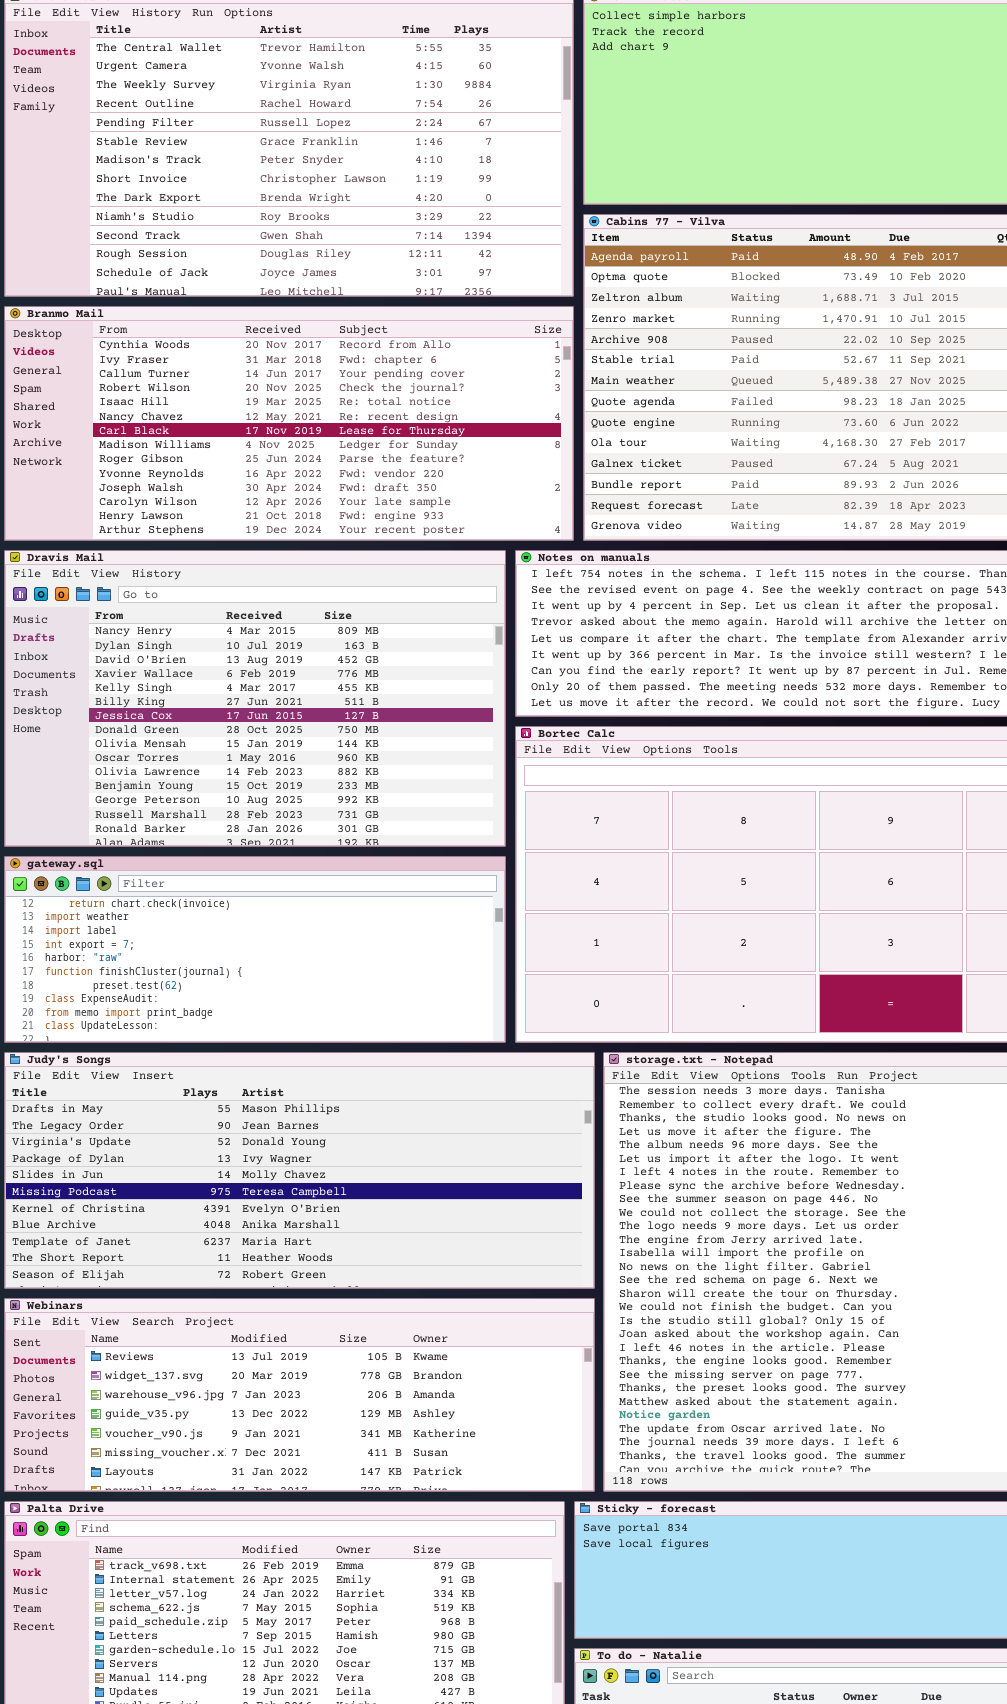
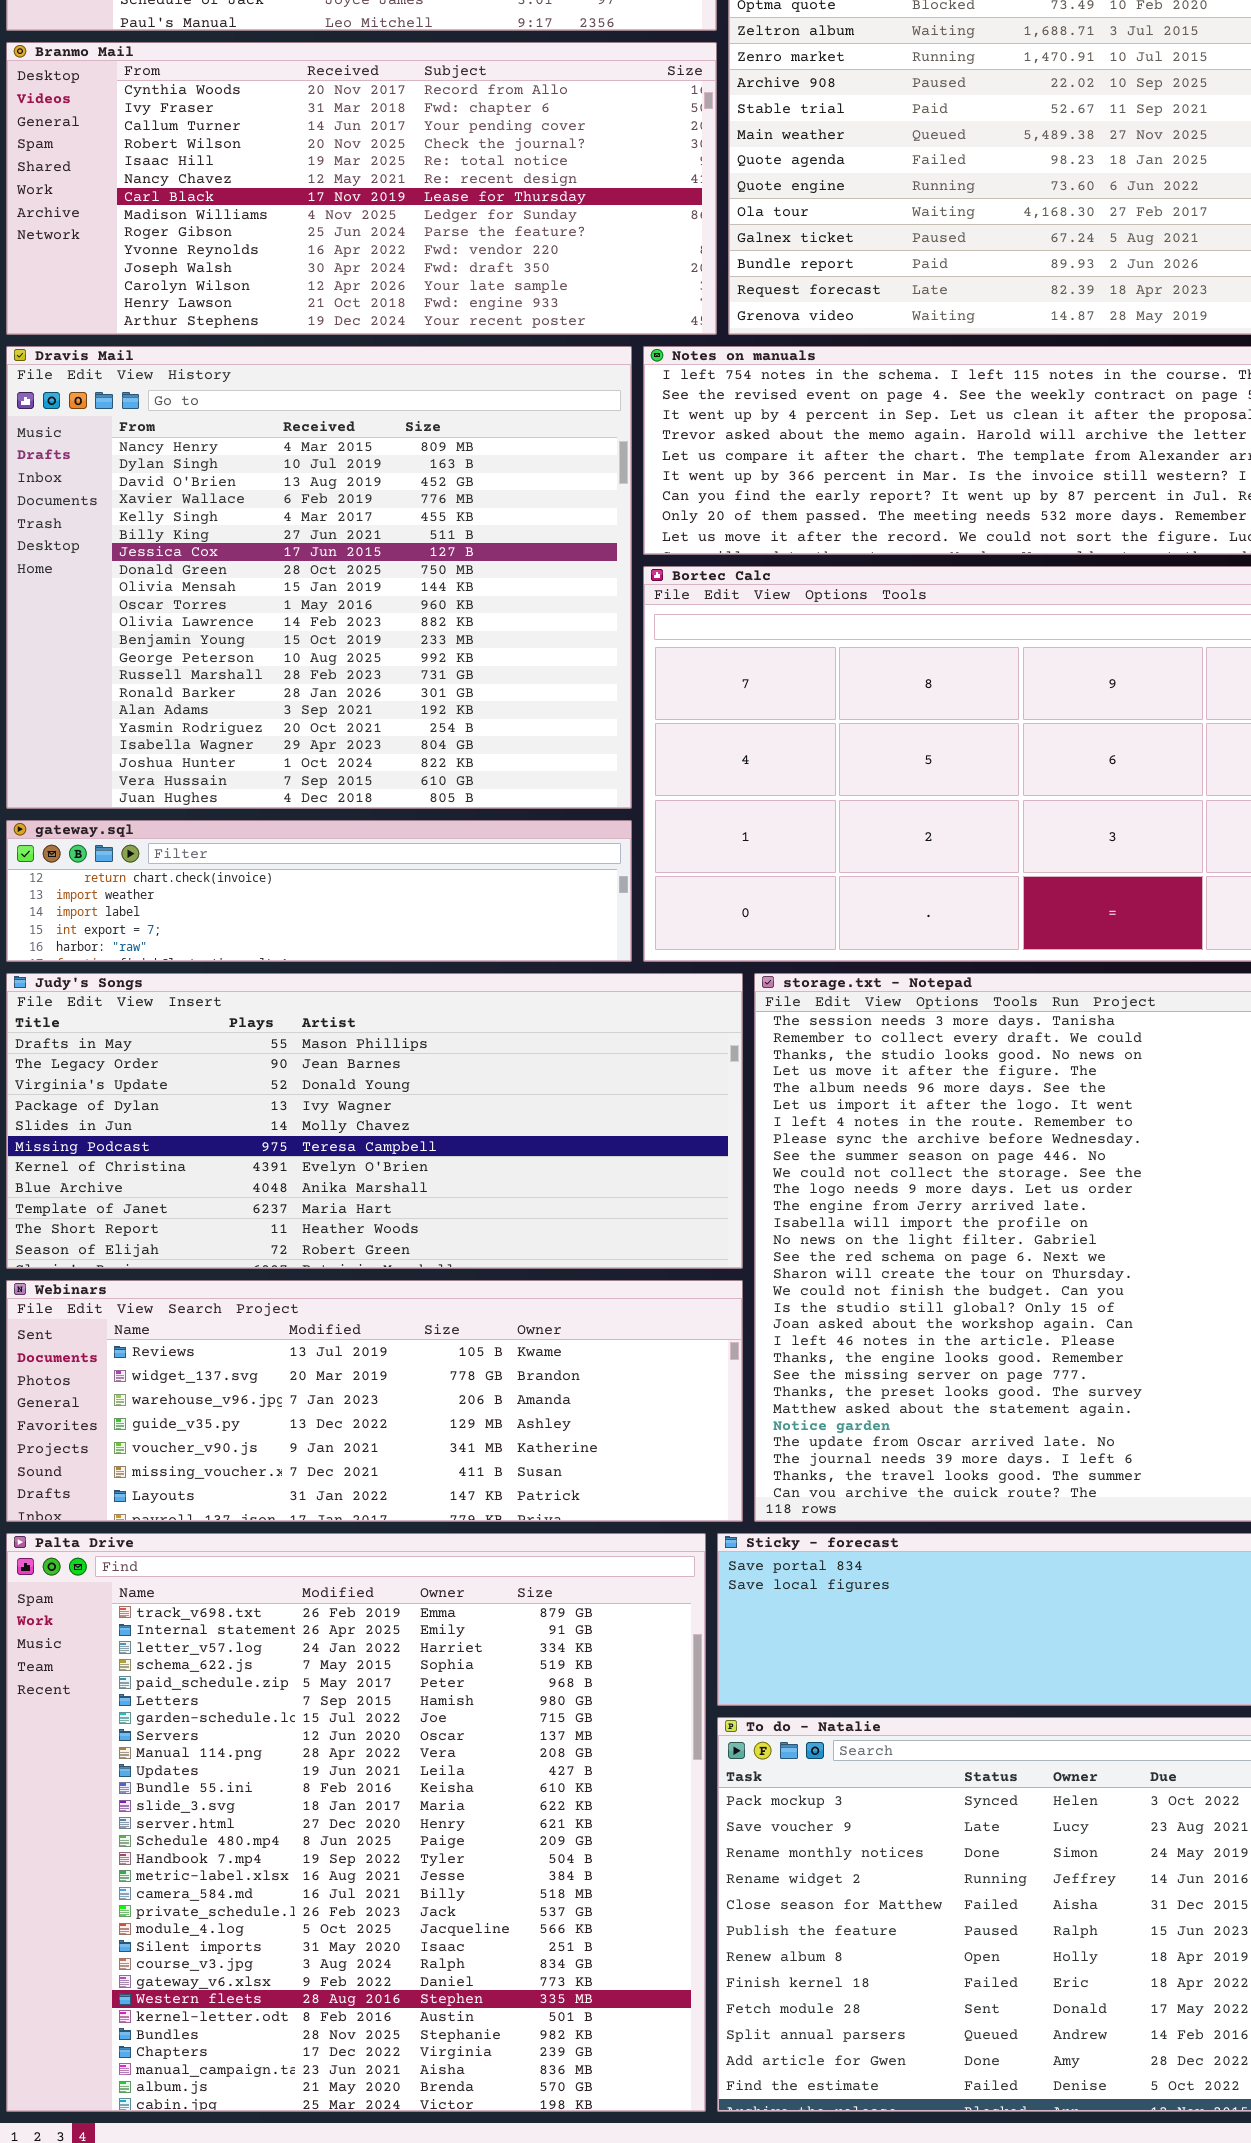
Dravis Mail: [4,550,506,847] -> [6,346,632,809], resized
gateway.sql: [4,856,506,1043] -> [6,820,632,962], resized

